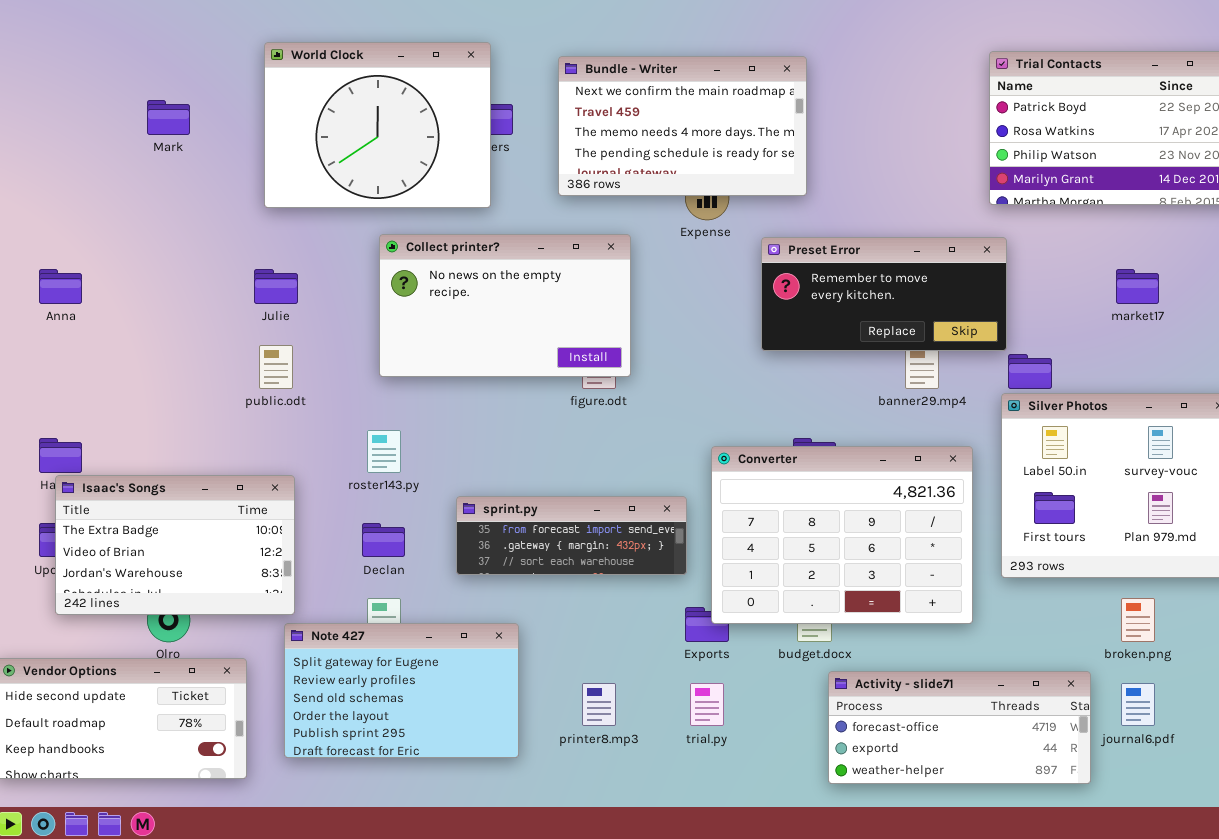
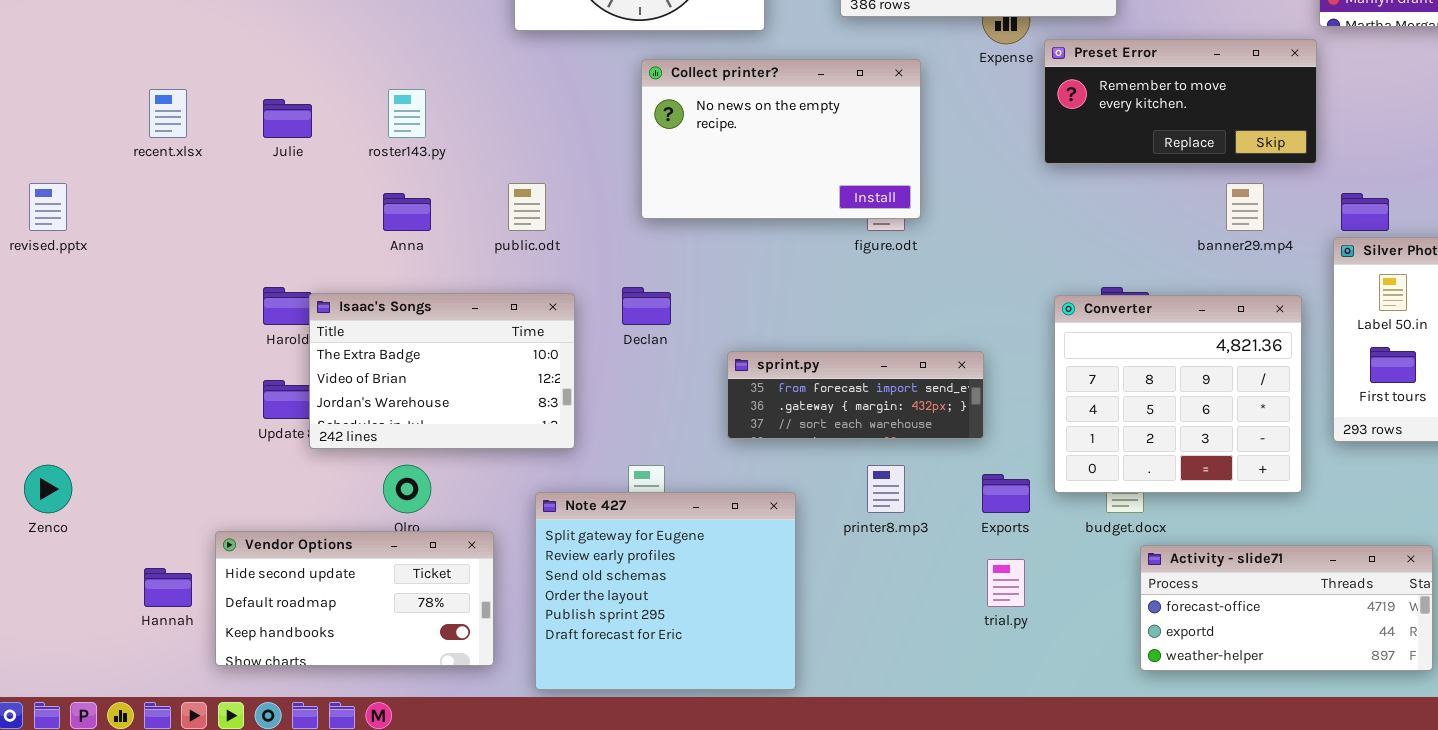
Preset Error: [761,237,1007,351] -> [1044,39,1317,164], moved
Anna: [39,269,82,304] -> [383,193,431,231], moved
Julie: [254,269,298,304] -> [263,99,312,138], moved
roster143.py: [367,430,401,473] -> [388,89,426,138], moved
Converter: [711,446,973,624] -> [1054,295,1302,493], resized
Isaac's Songs: [55,475,295,615] -> [309,293,575,449], moved
Declan: [362,523,405,557] -> [622,287,671,325], moved
Note 427: [284,623,519,758] -> [535,492,796,690], resized
printer8.mp3: [582,683,616,726] -> [867,465,905,513], moved

